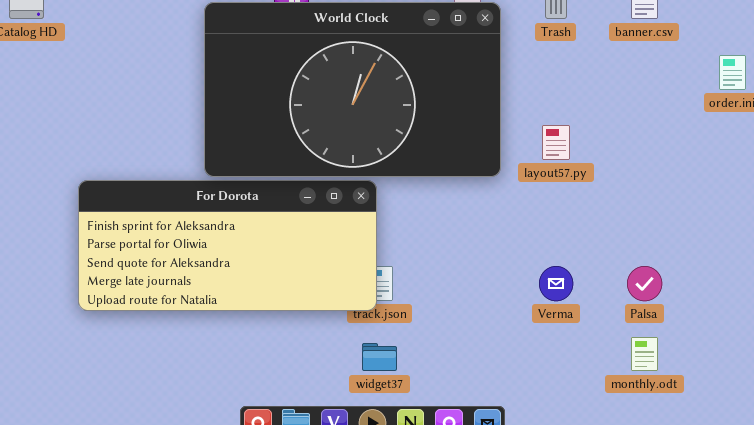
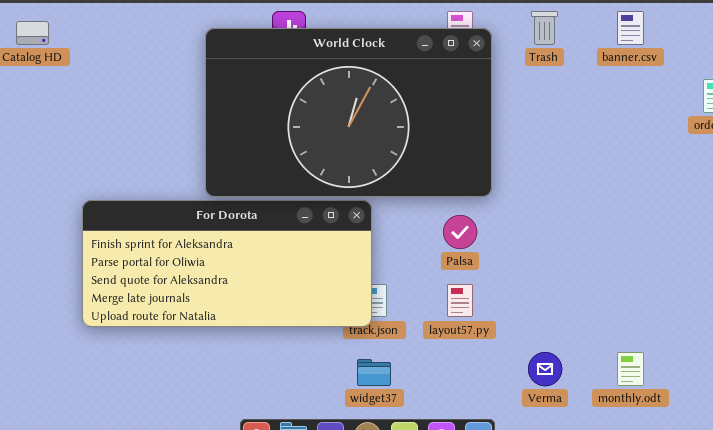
layout57.py: [542,125,570,160] -> [447,284,473,317], moved
Verma: [539,266,573,301] -> [528,352,562,386], moved
Palsa: [627,266,662,301] -> [443,215,477,249], moved

